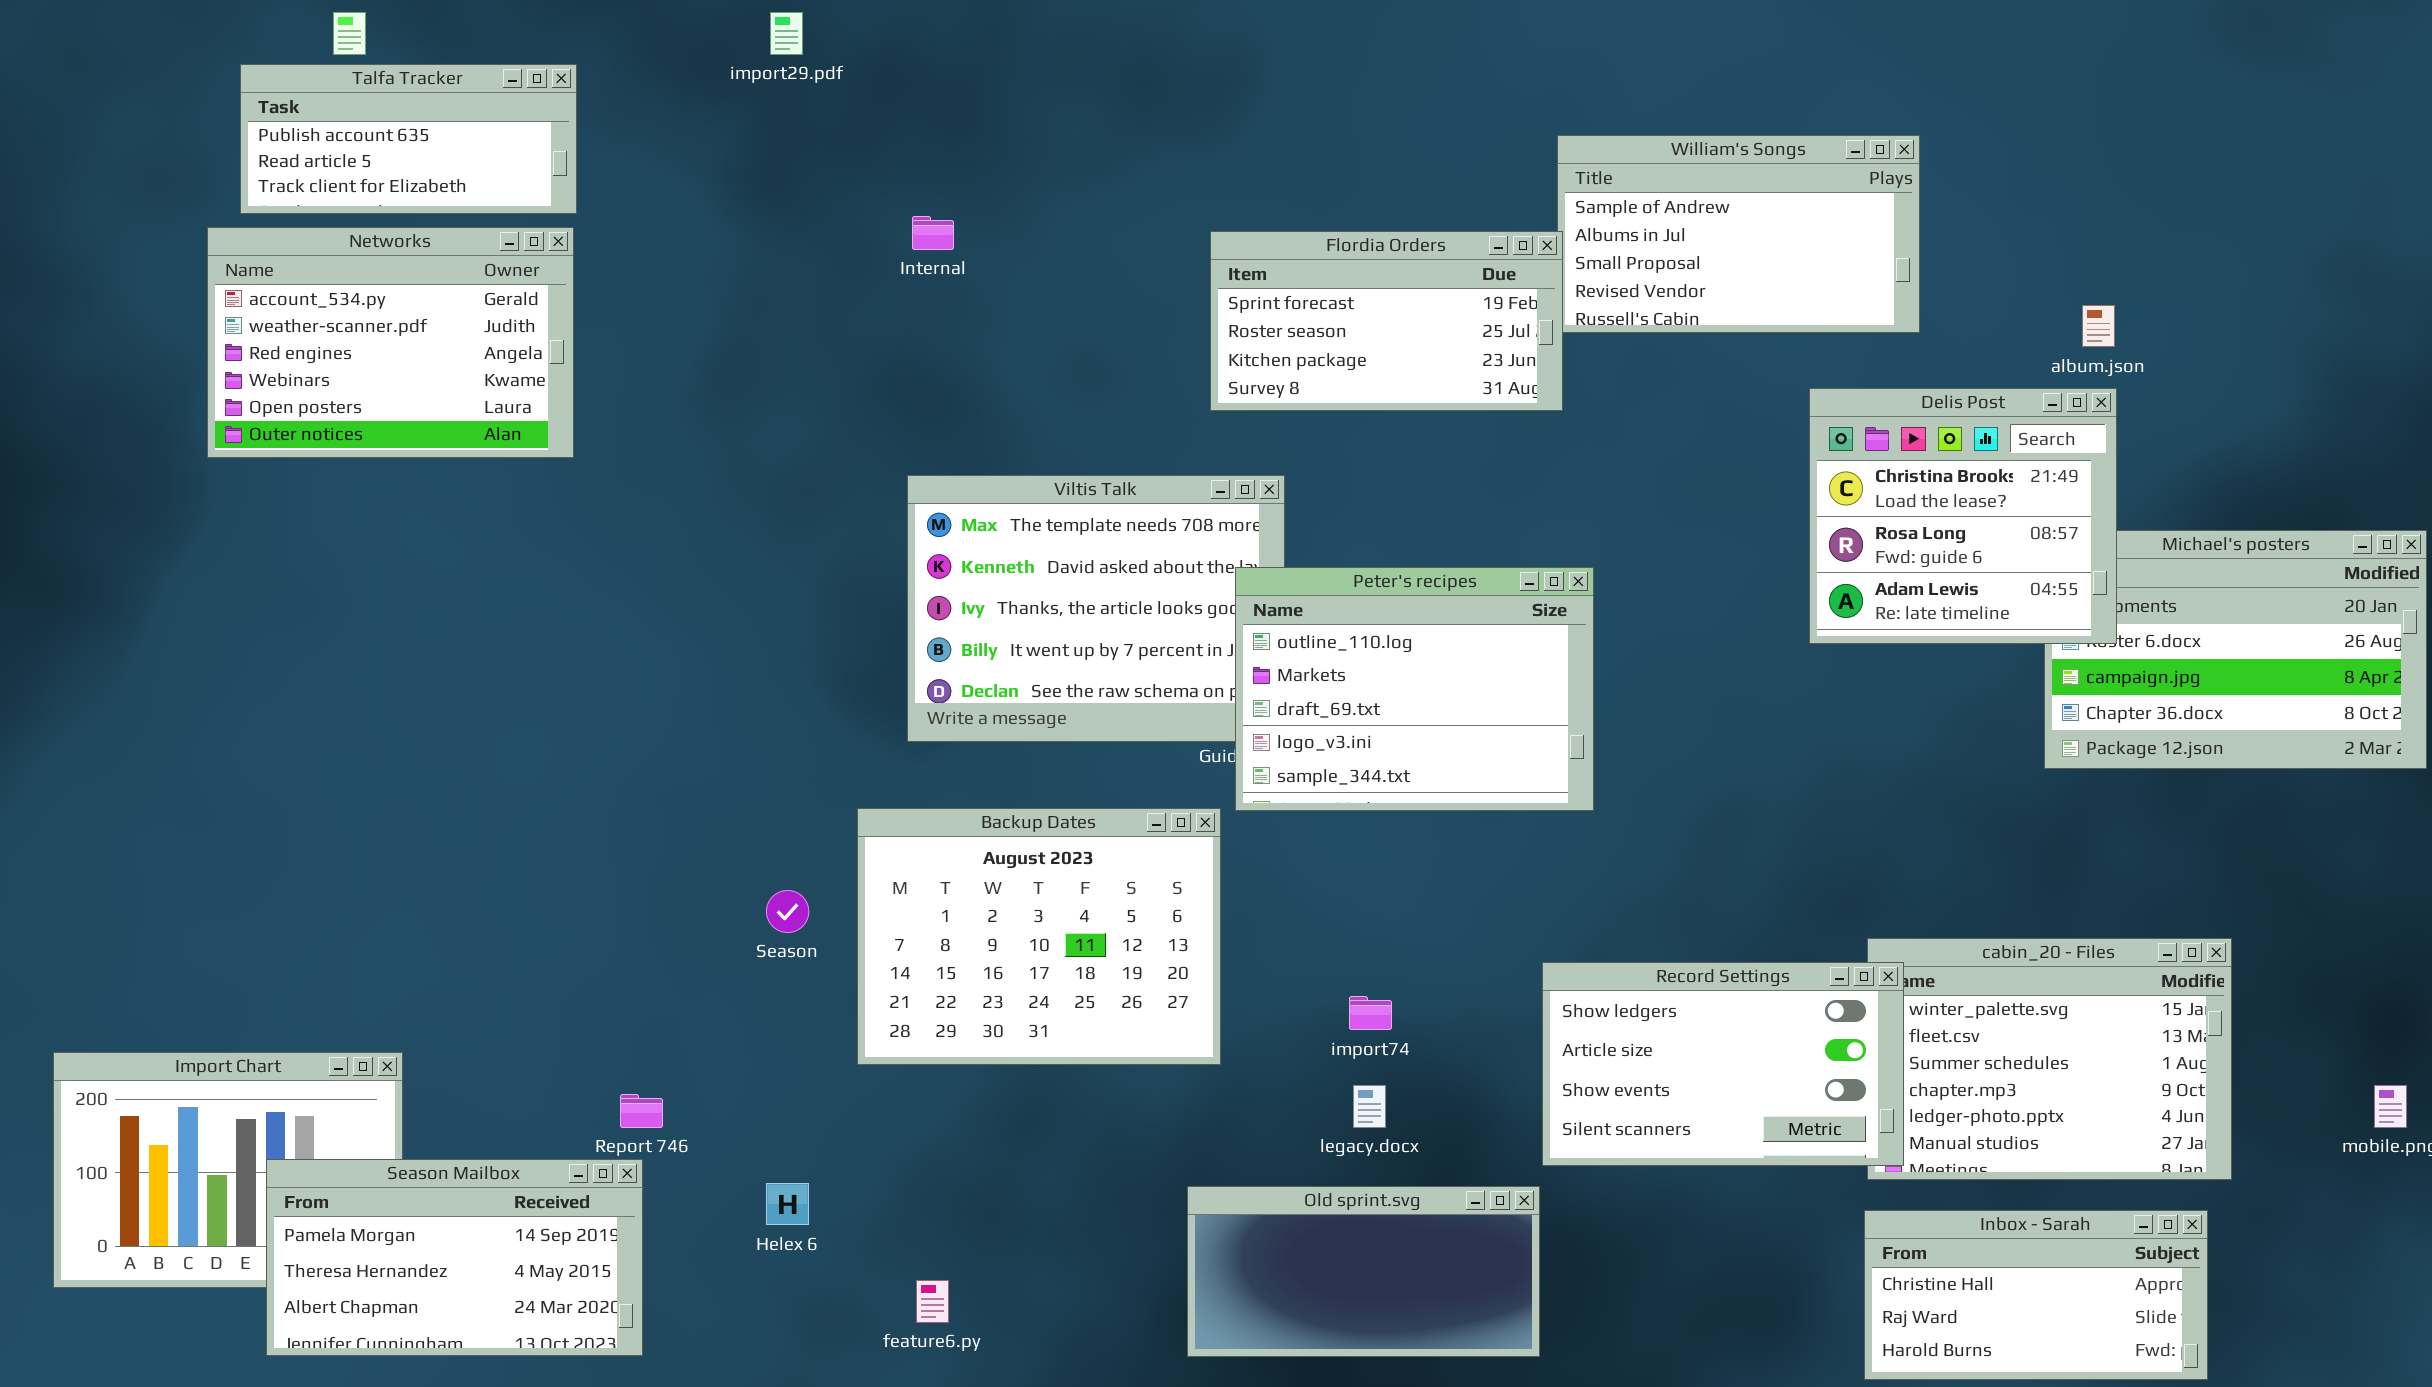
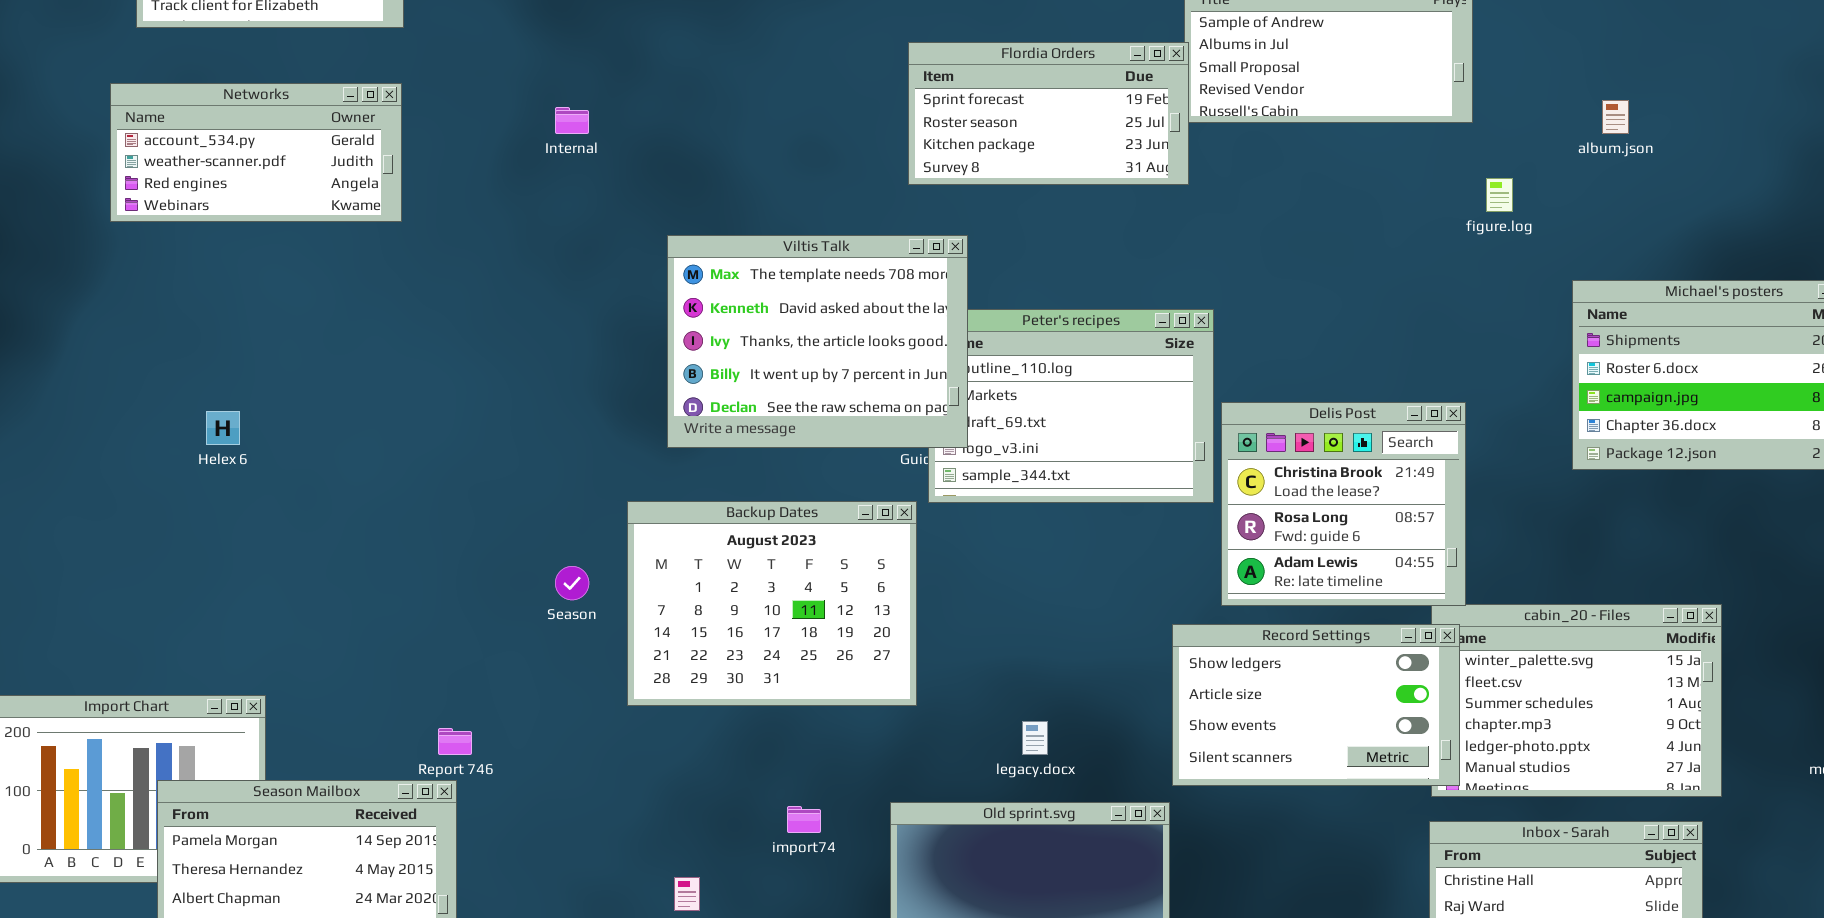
Internal: [912,216,954,250] -> [555,107,589,134], moved
Networks: [207,227,574,458] -> [110,83,402,222], resized
Delis Post: [1809,388,2117,644] -> [1221,402,1466,606], moved
Viltis Talk: [907,475,1285,742] -> [667,235,968,448], raised
import74: [1349,996,1392,1030] -> [787,806,821,833], moved
Helex 6: [766,1183,809,1225] -> [206,411,240,445], moved

